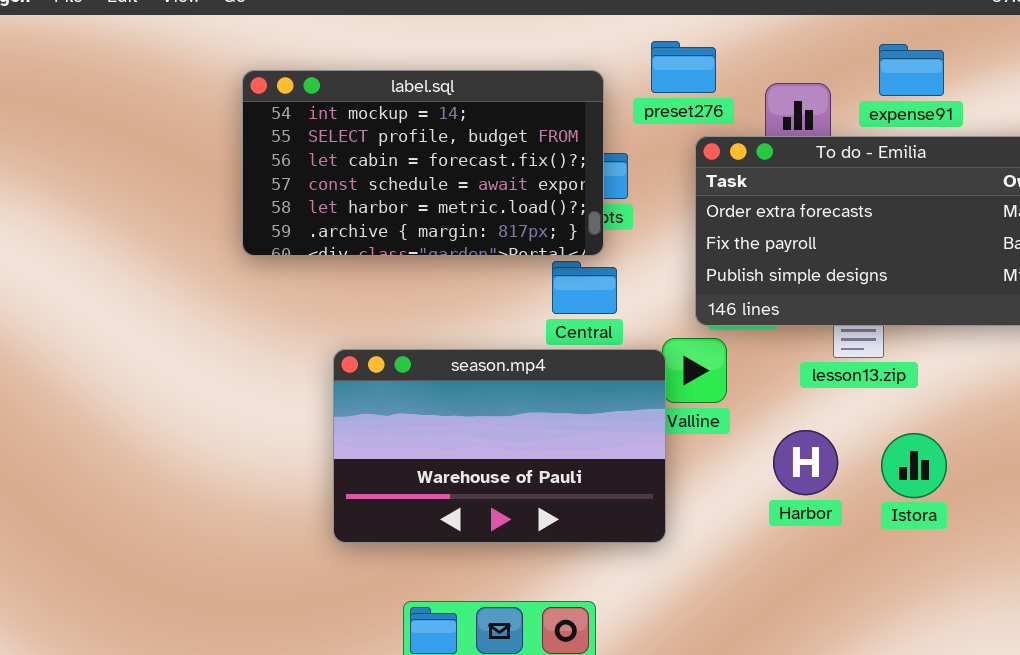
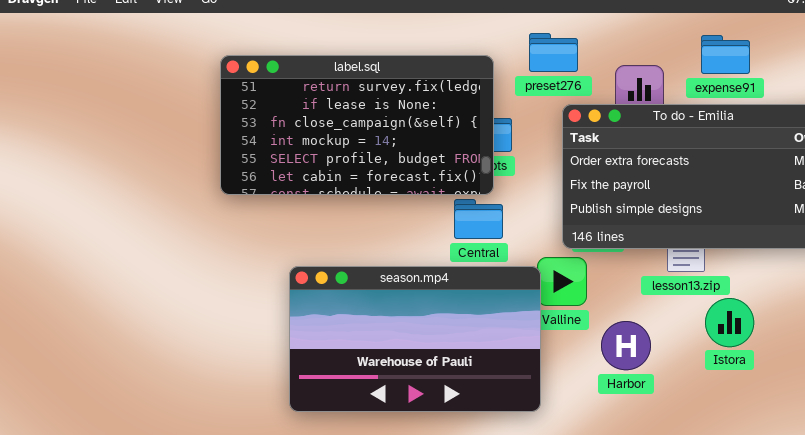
label.sql: [242,70,604,256] -> [220,55,494,195], scrolled up 3 rows
Harbor: [773,430,838,495] -> [601,321,651,370], moved
Istora: [881,433,947,498] -> [705,298,754,347], moved

